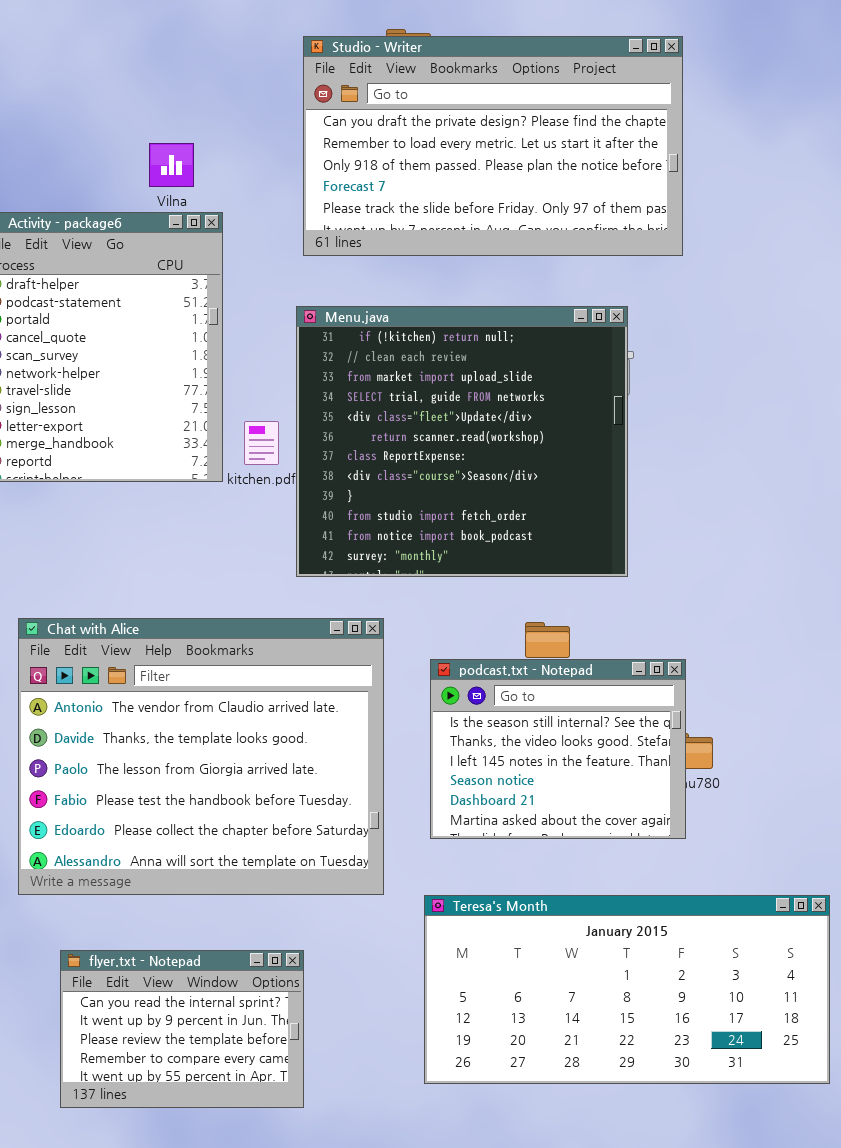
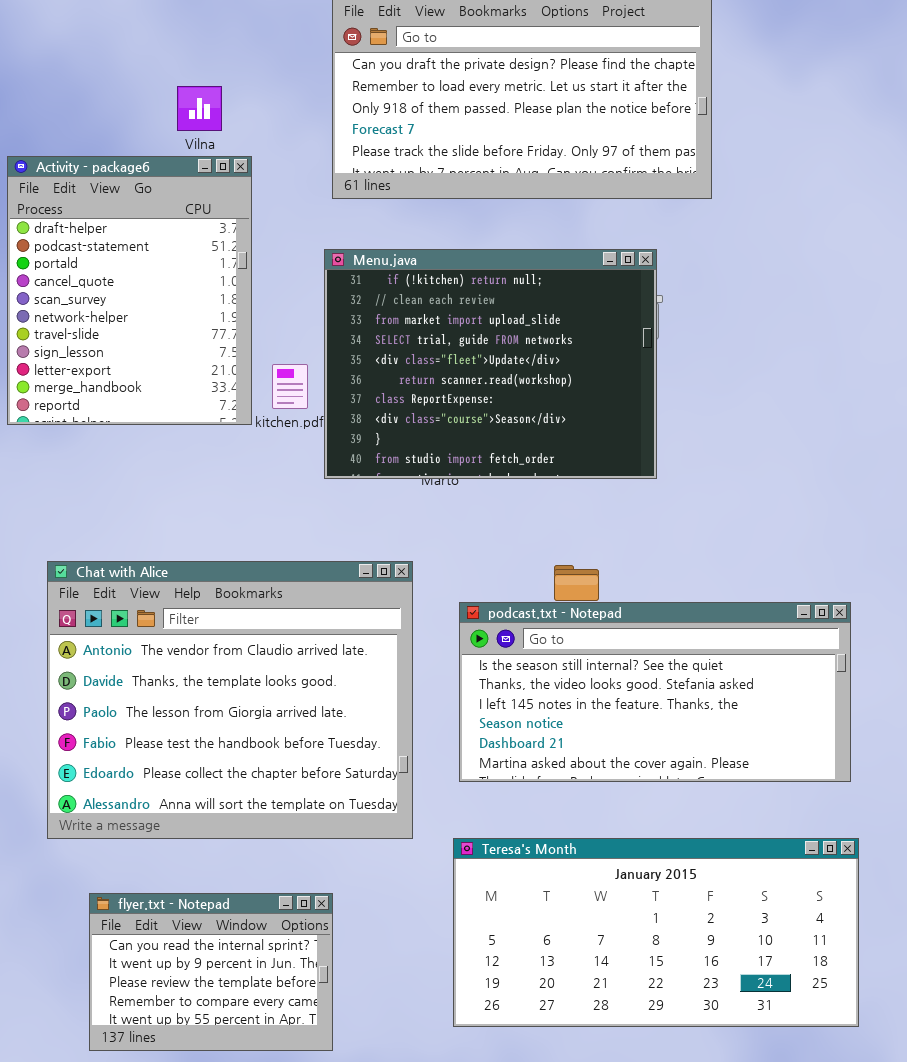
Menu.java: [296,306,628,577] -> [324,249,657,479], resized
podcast.txt - Notepad: [430,659,686,839] -> [459,602,851,782], resized

